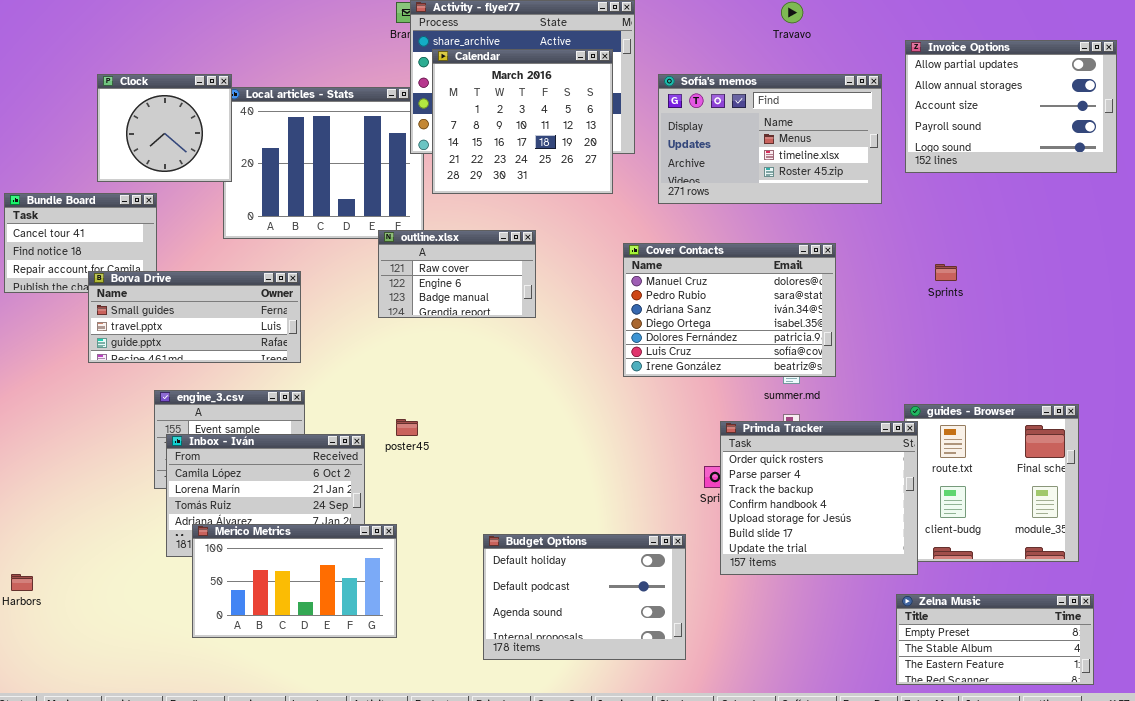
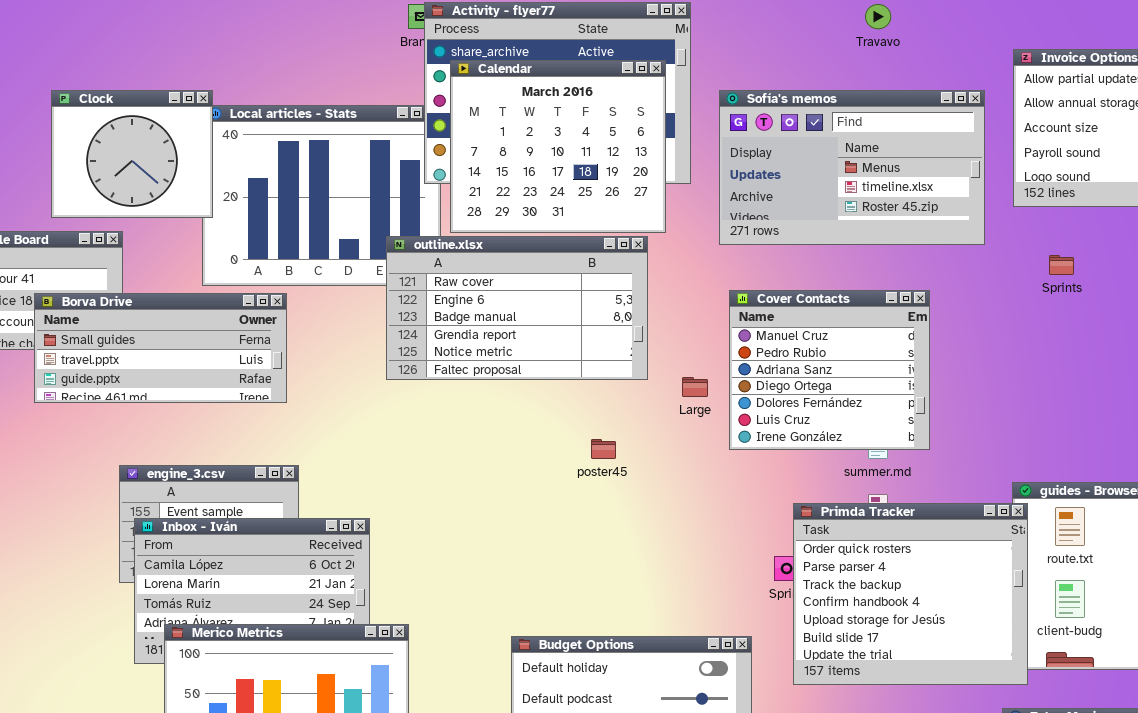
outline.xlsx: [378,230,536,318] -> [386,236,648,380], resized
Cover Contacts: [623,243,836,377] -> [729,290,930,450], resized
Sprints: [935,264,957,281] -> [1049,255,1074,275], moved
Borva Drive: [88,271,301,363] -> [34,293,287,403], moved
poster45: [396,419,418,436] -> [591,439,616,459], moved

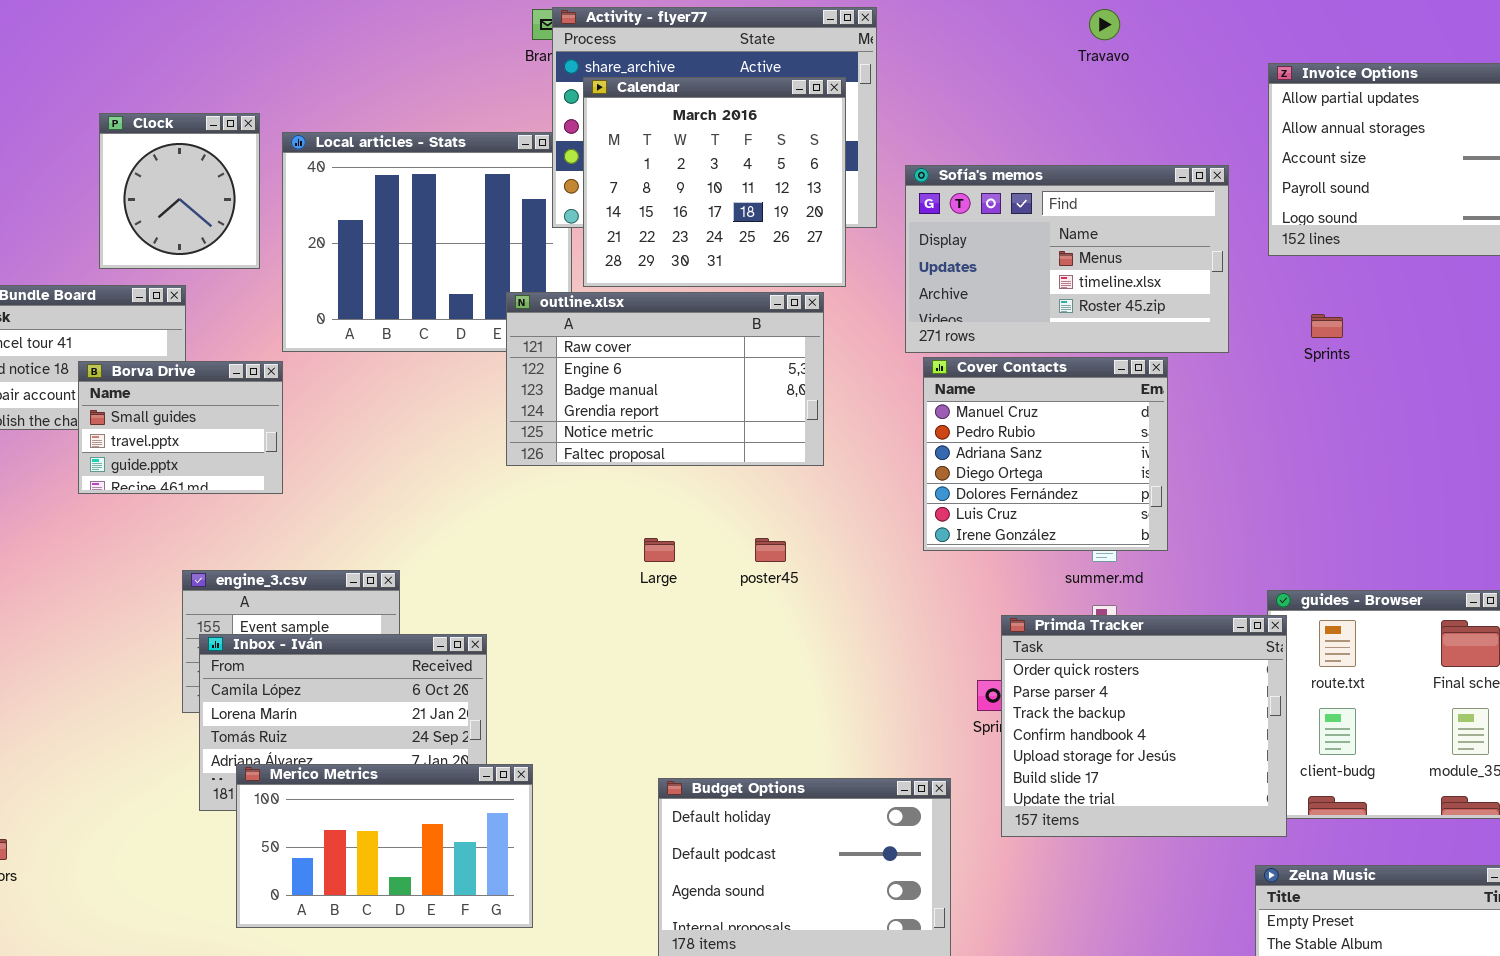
Clock: [51,90,213,218] -> [99,113,260,269], resized
Sofía's memos: [719,90,985,245] -> [905,165,1229,353], moved
Borva Drive: [34,293,287,403] -> [78,361,283,494], resized
Large: [682,377,708,397] -> [644,538,675,562], moved

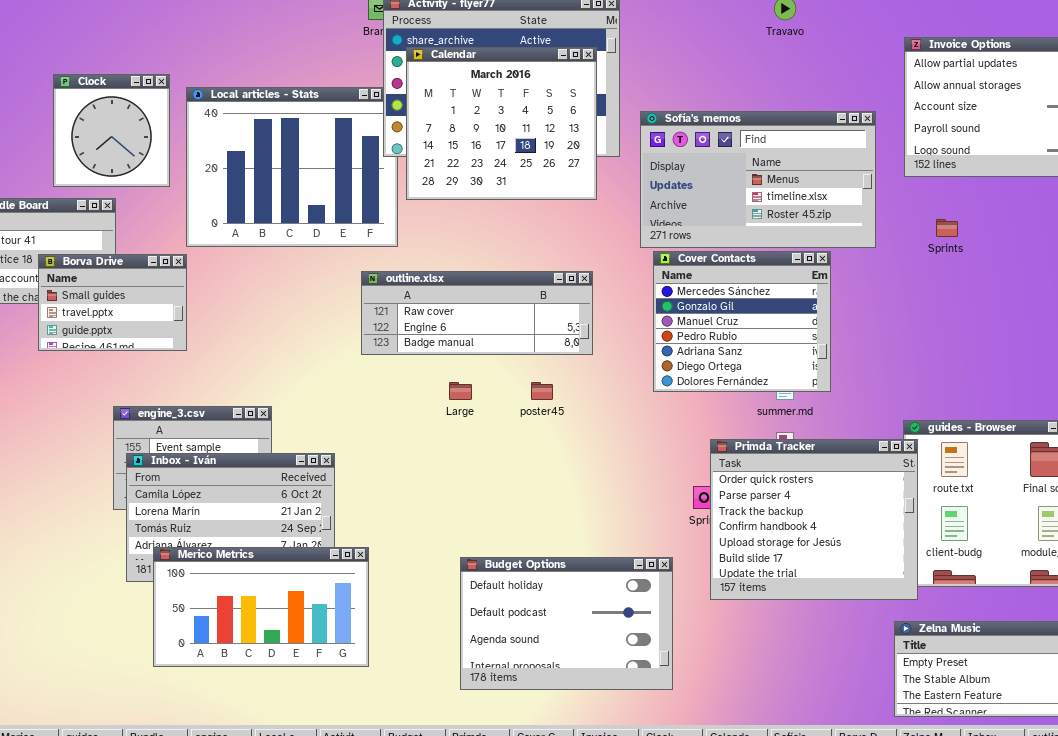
outline.xlsx: [506,292,824,466] -> [361,271,593,355], moved, resized
Cover Contacts: [923,357,1168,551] -> [653,251,831,392], scrolled up 2 rows

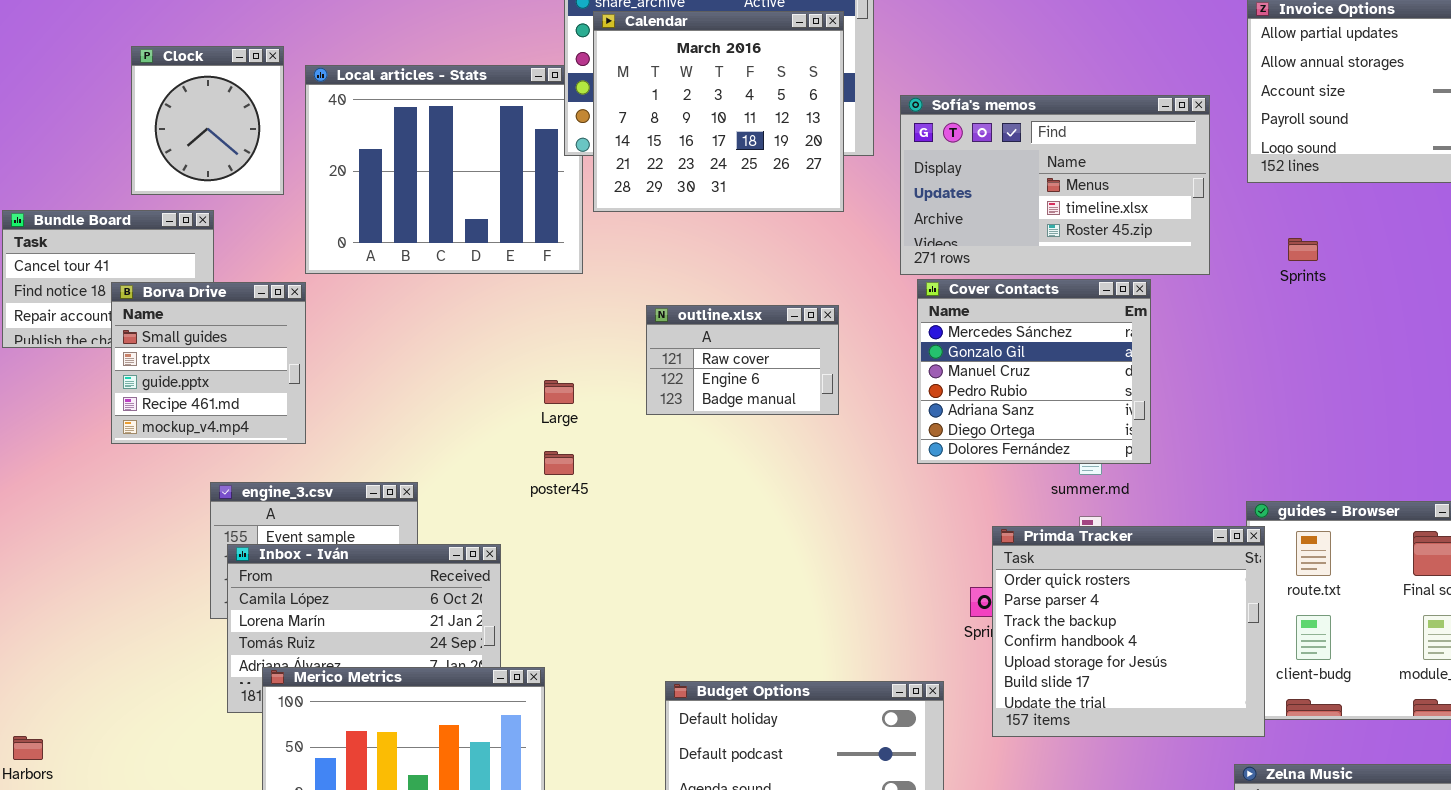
Borva Drive: [38,254,187,351] -> [111,282,306,444], resized
outline.xlsx: [361,271,593,355] -> [646,305,839,415], resized
Large: [449,382,472,400] -> [544,380,574,404], moved
poster45: [531,382,553,400] -> [544,451,574,475], moved

